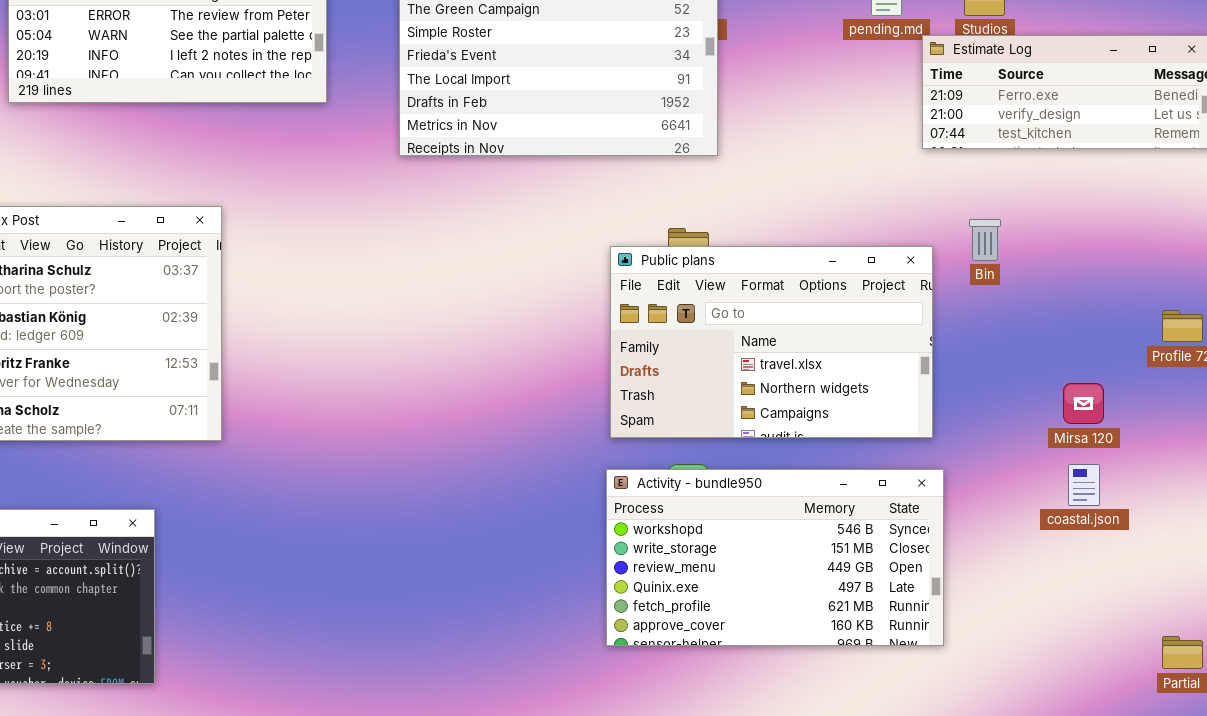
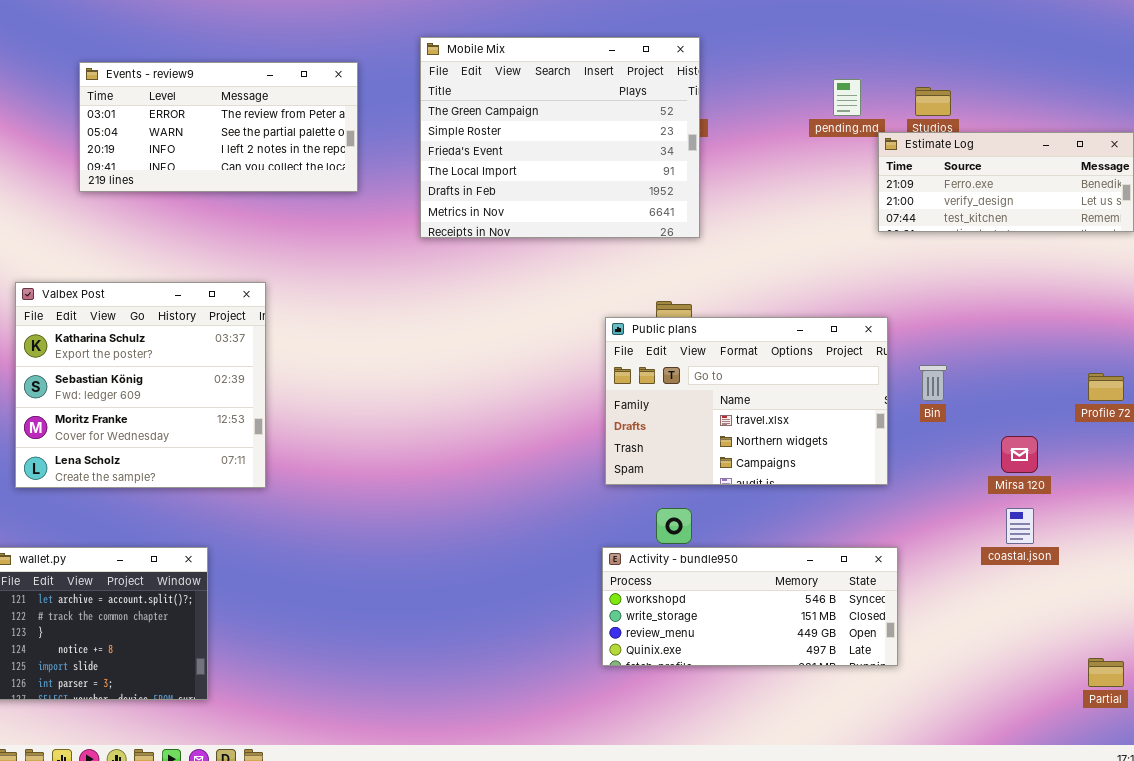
Bin: [969,219,1001,261] -> [919,365,947,401], moved
Activity - bundle950: [606,469,944,646] -> [602,547,898,666], resized

